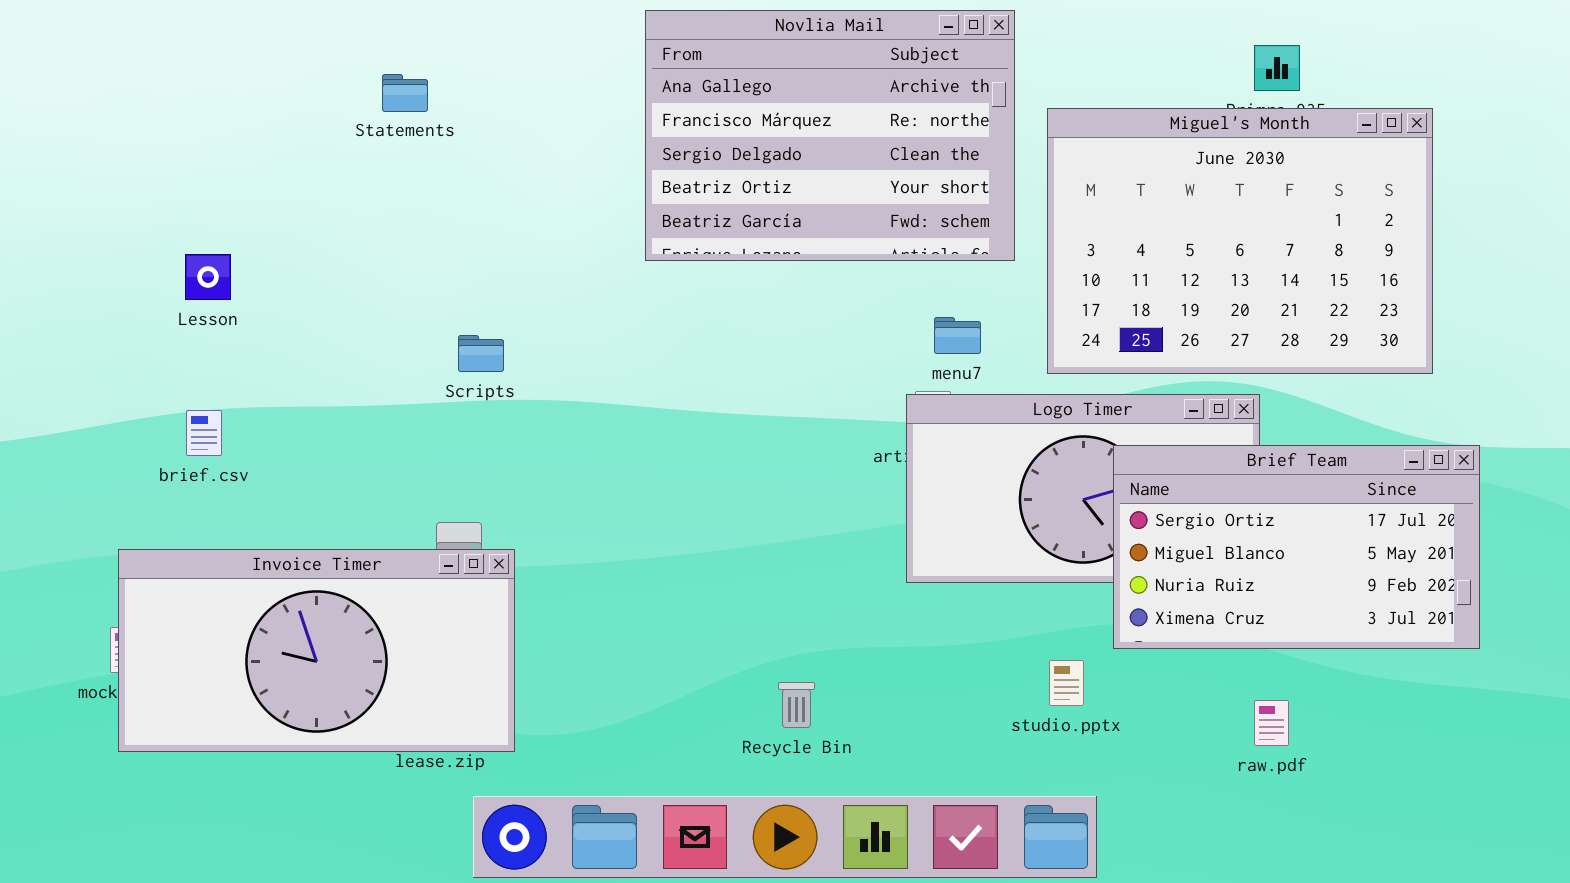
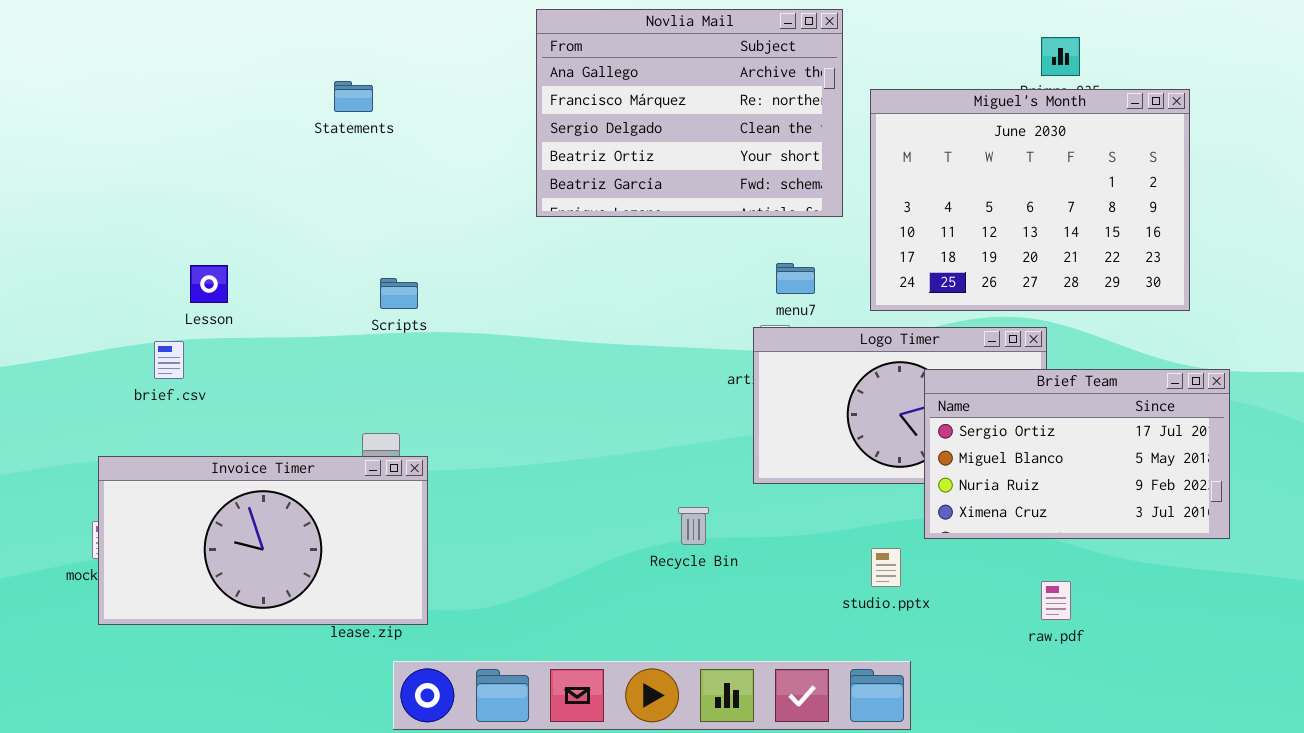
Statements: [382,74,428,112] -> [334,81,373,112], moved
Lesson: [185,254,231,300] -> [190,265,228,303], moved
Recycle Bin: [778,682,815,728] -> [678,507,709,545], moved

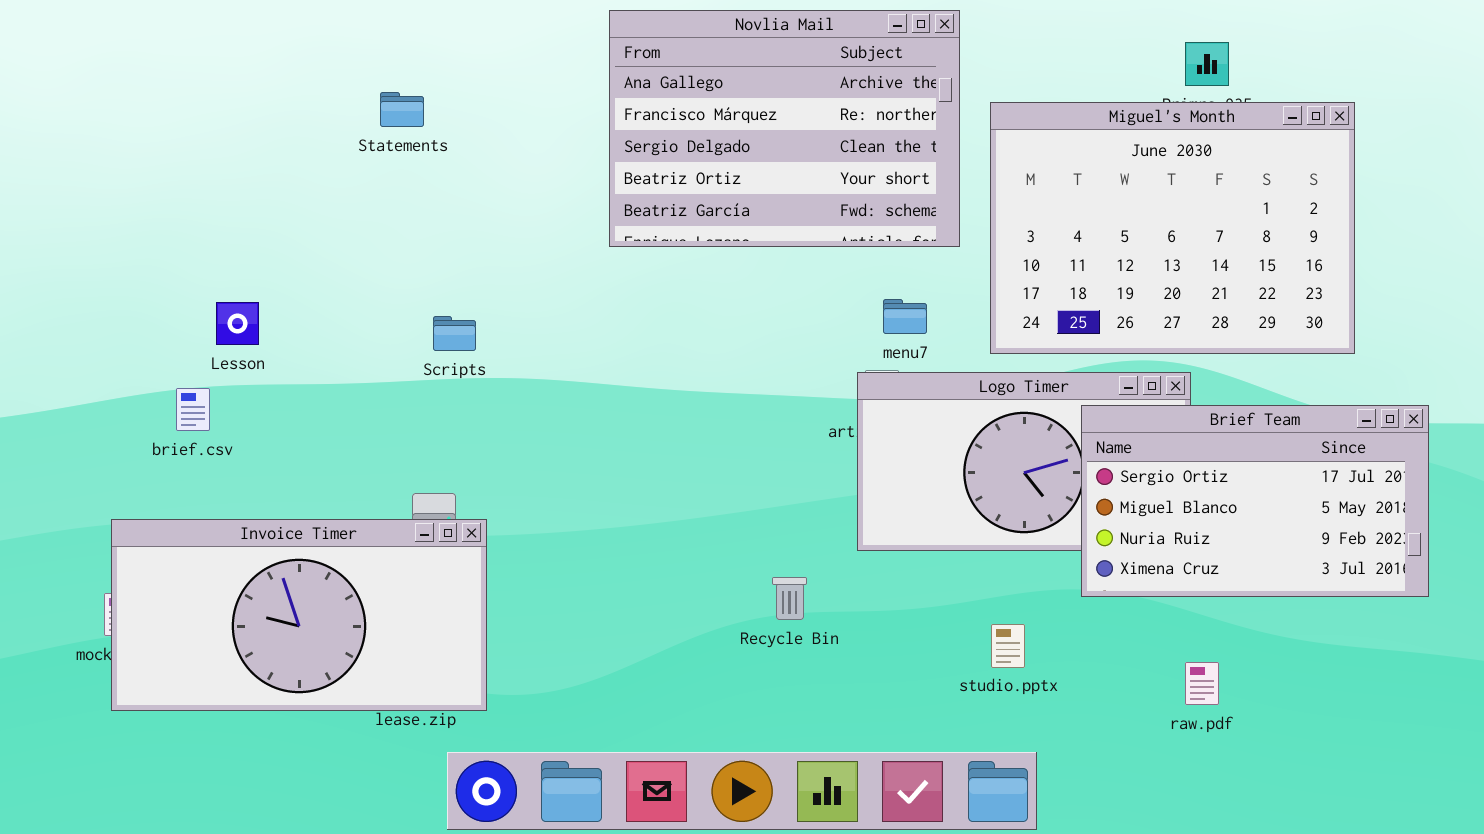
Brief Team: [924,369,1230,539] -> [1081,405,1429,597], moved

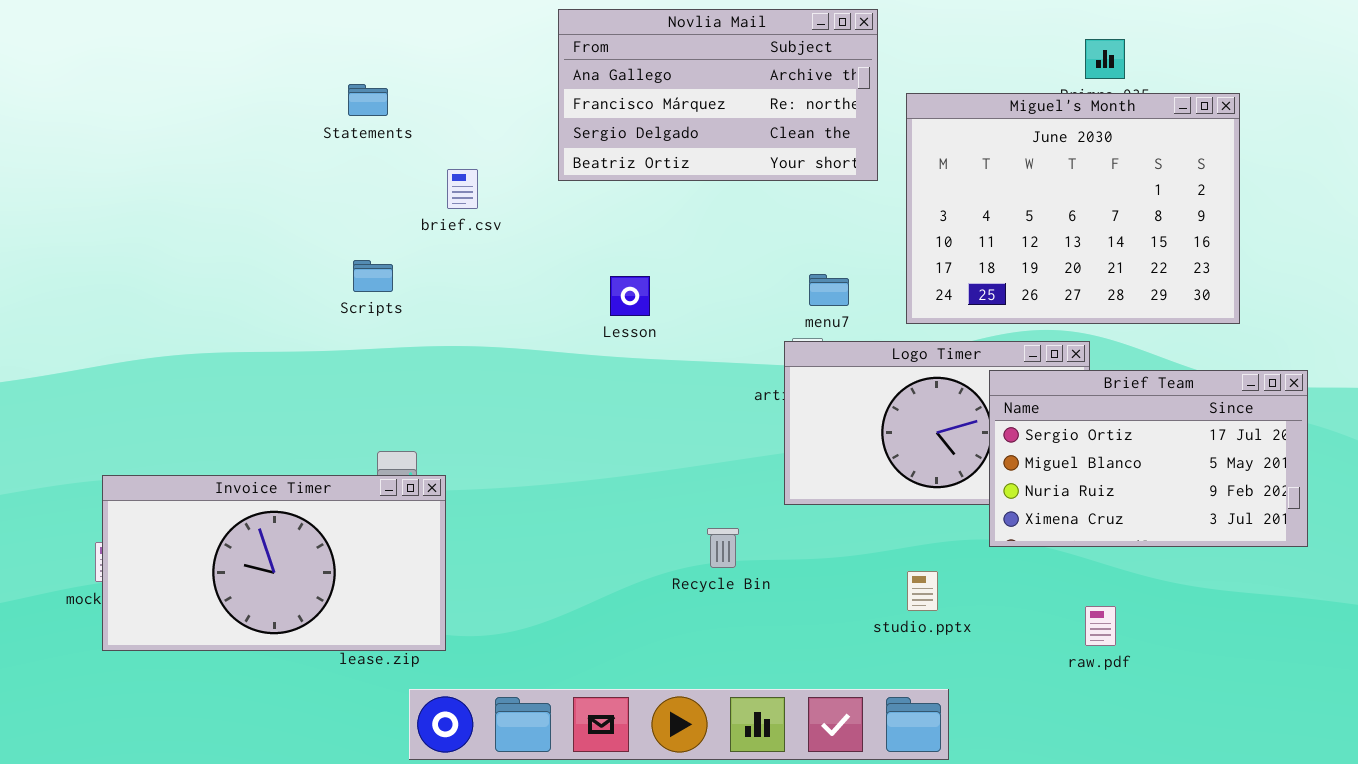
Novlia Mail: [609,10,960,247] -> [558,9,878,181], resized
Lesson: [216,302,259,345] -> [610,276,650,316], moved
Scripts: [433,316,476,351] -> [353,260,393,292], moved
brief.csv: [176,388,210,431] -> [447,169,478,209], moved

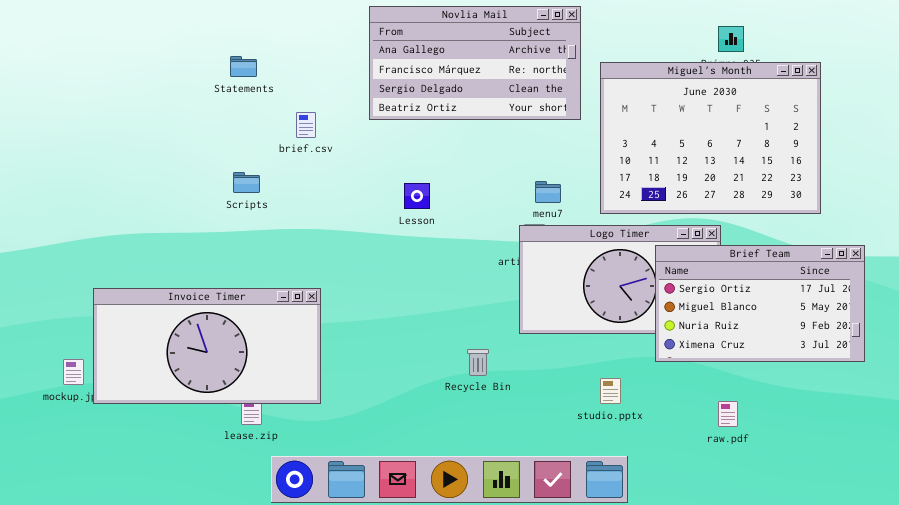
Invoice Timer: [102,475,446,651] -> [93,288,321,404], moved

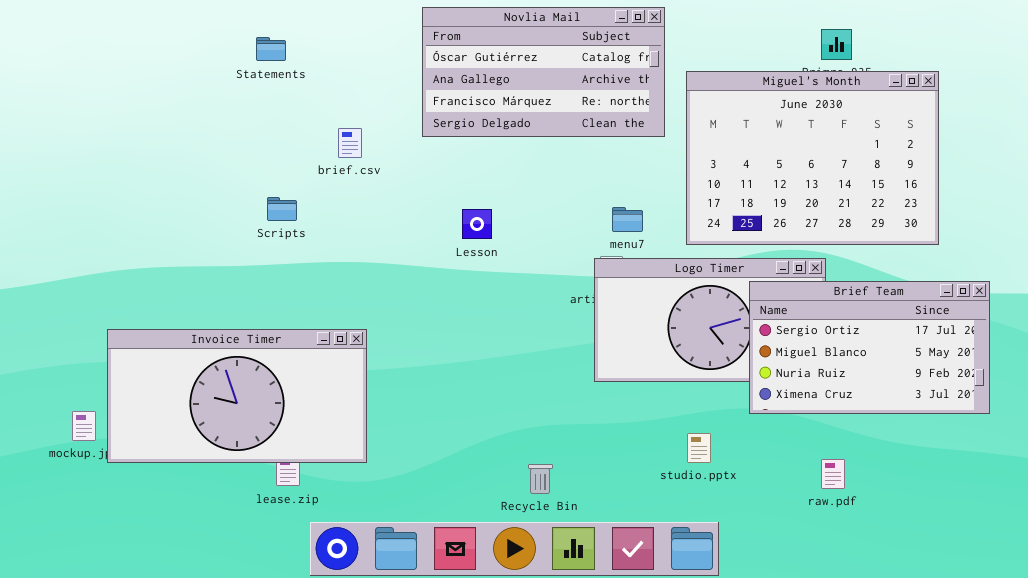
Novlia Mail: [369,6,581,120] -> [422,7,665,137], scrolled up 1 row
Statements: [230,56,257,77] -> [256,37,286,61], moved
Recycle Bin: [467,349,489,376] -> [528,464,553,494], moved

